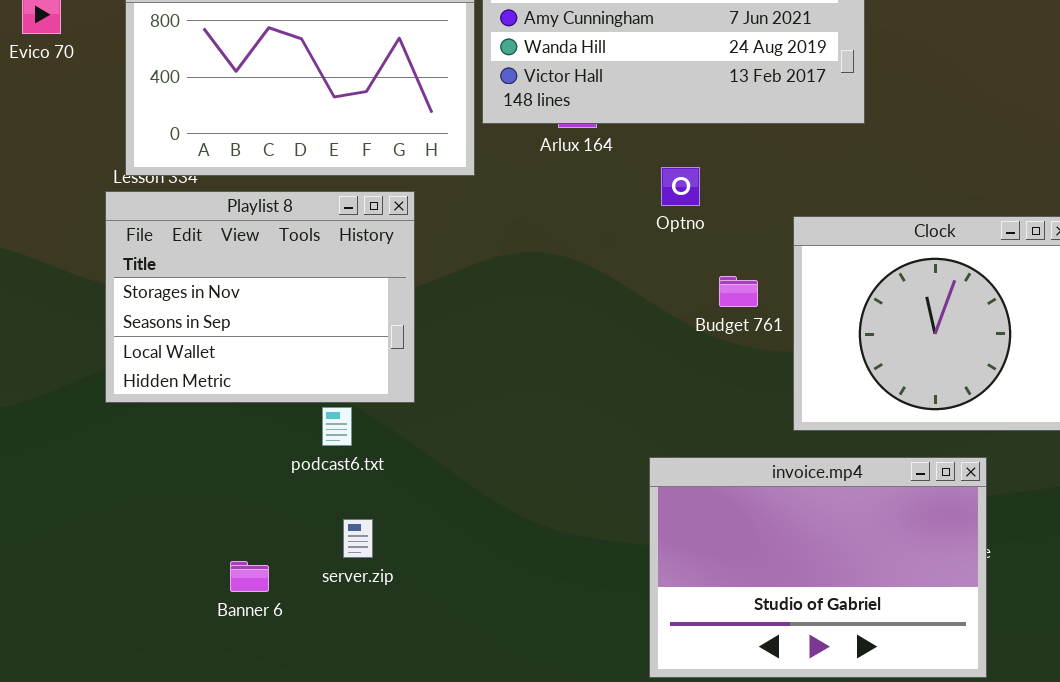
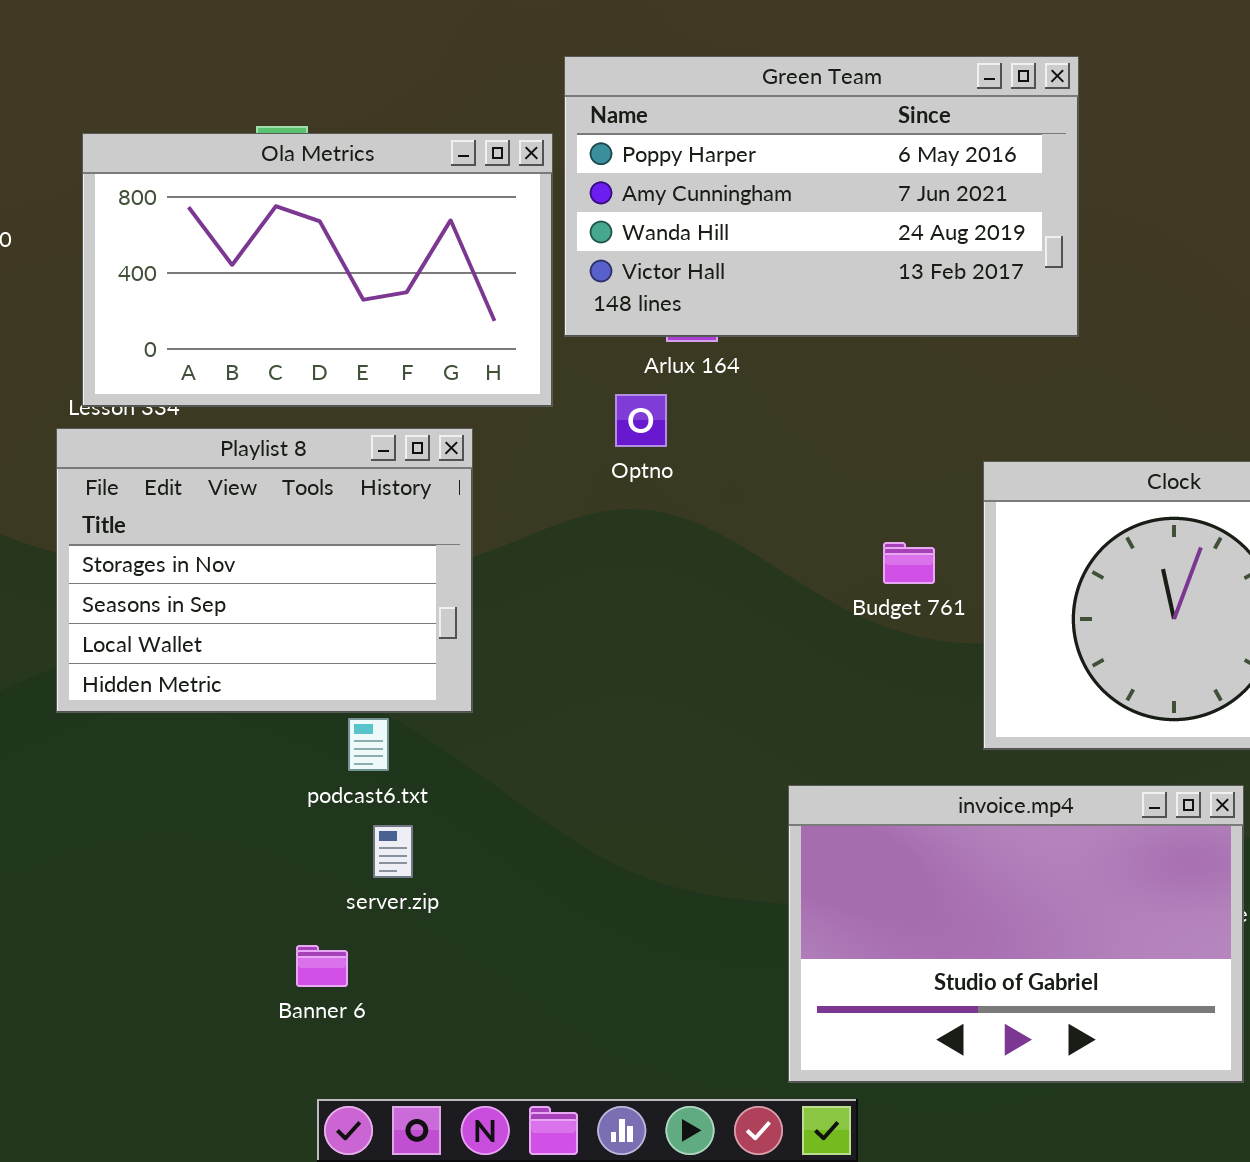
Optno: [661,167,700,206] -> [615,394,667,447], moved
server.zip: [343,519,373,558] -> [373,825,413,878], moved
Banner 6: [230,561,269,592] -> [296,945,348,987], moved

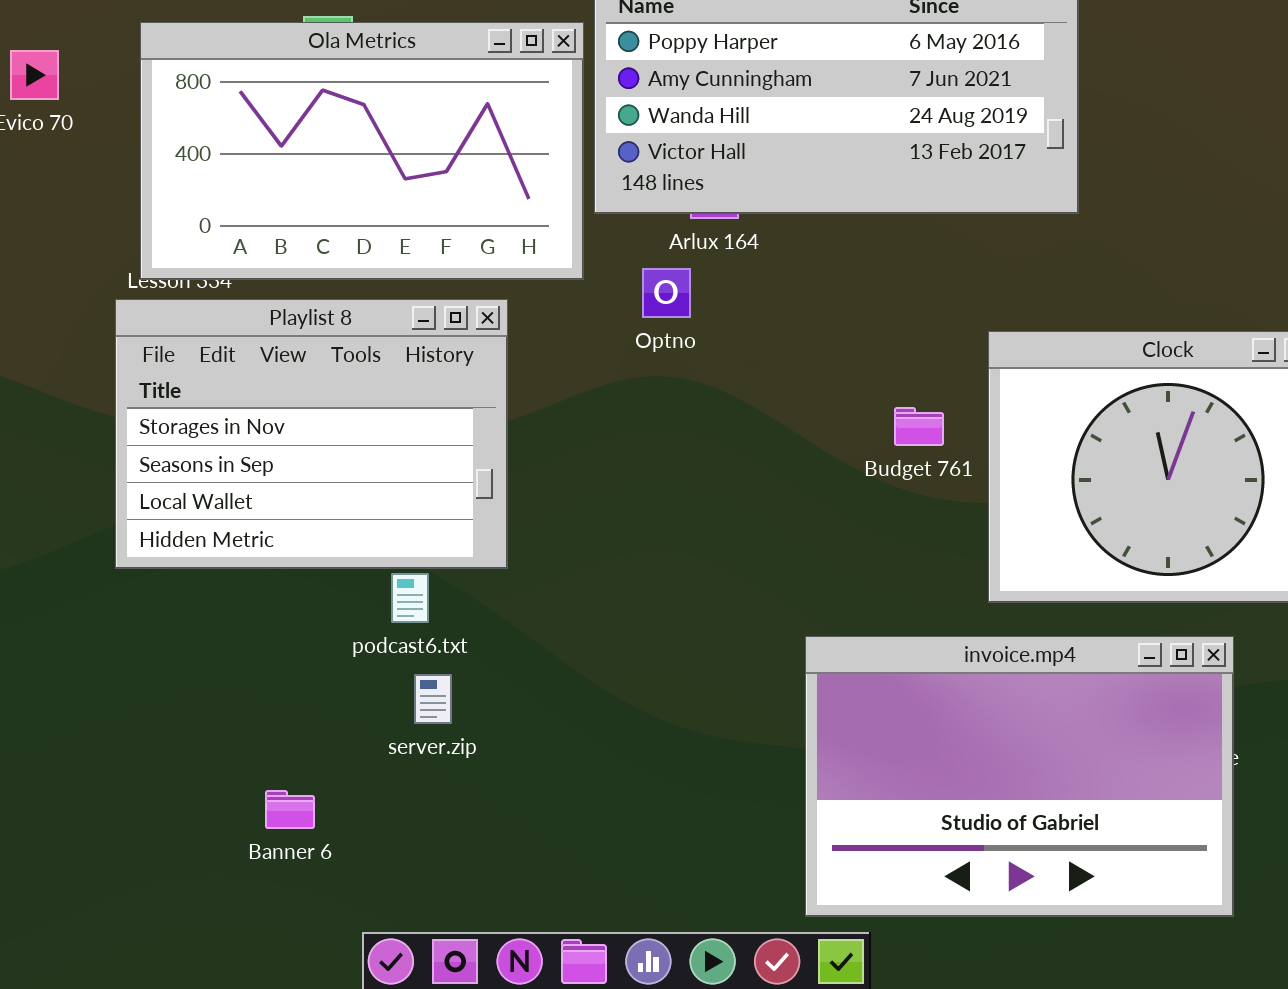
Banner 6: [296,945,348,987] -> [265,790,315,829], moved

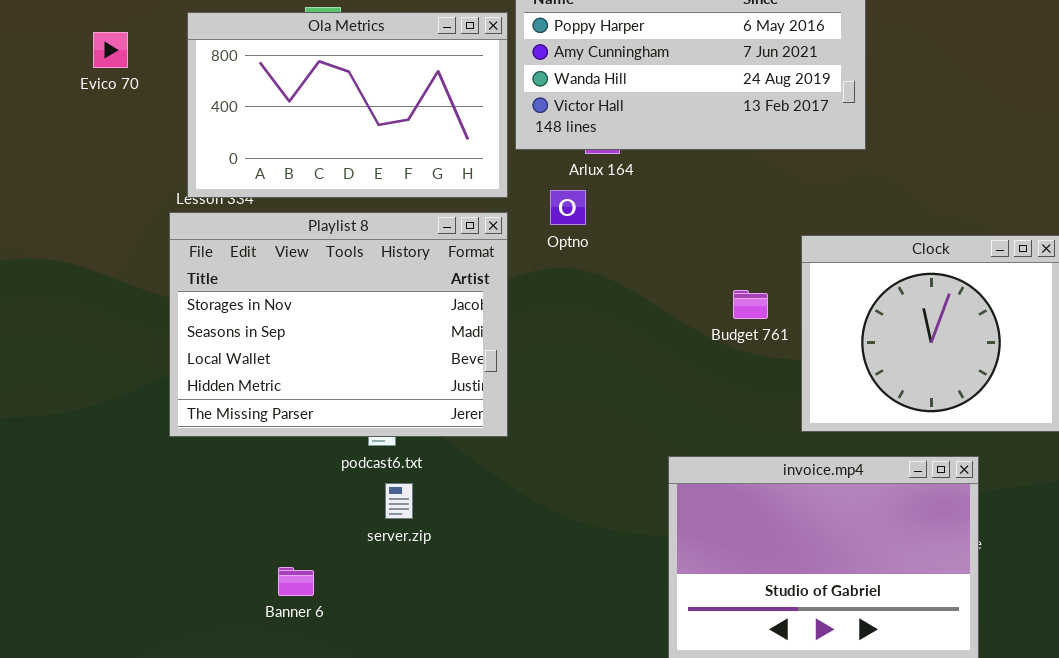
Playlist 8: [115,299,508,569] -> [169,212,508,437], resized

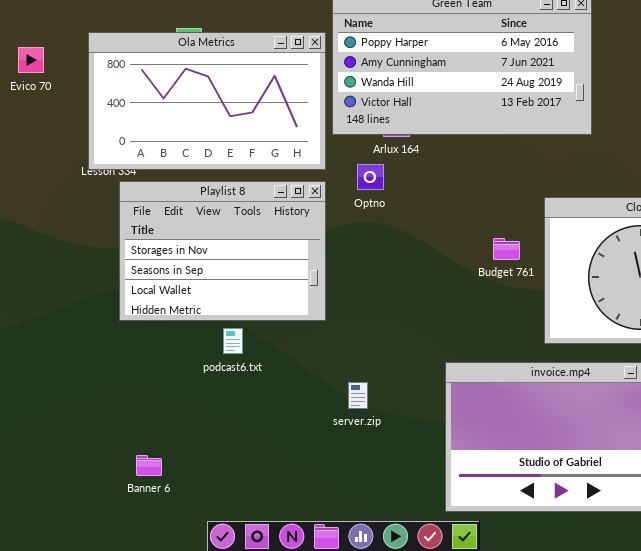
Playlist 8: [169,212,508,437] -> [119,181,326,321], resized
server.zip: [385,483,413,519] -> [348,382,368,409], moved
Banner 6: [278,567,314,596] -> [136,455,162,476], moved

